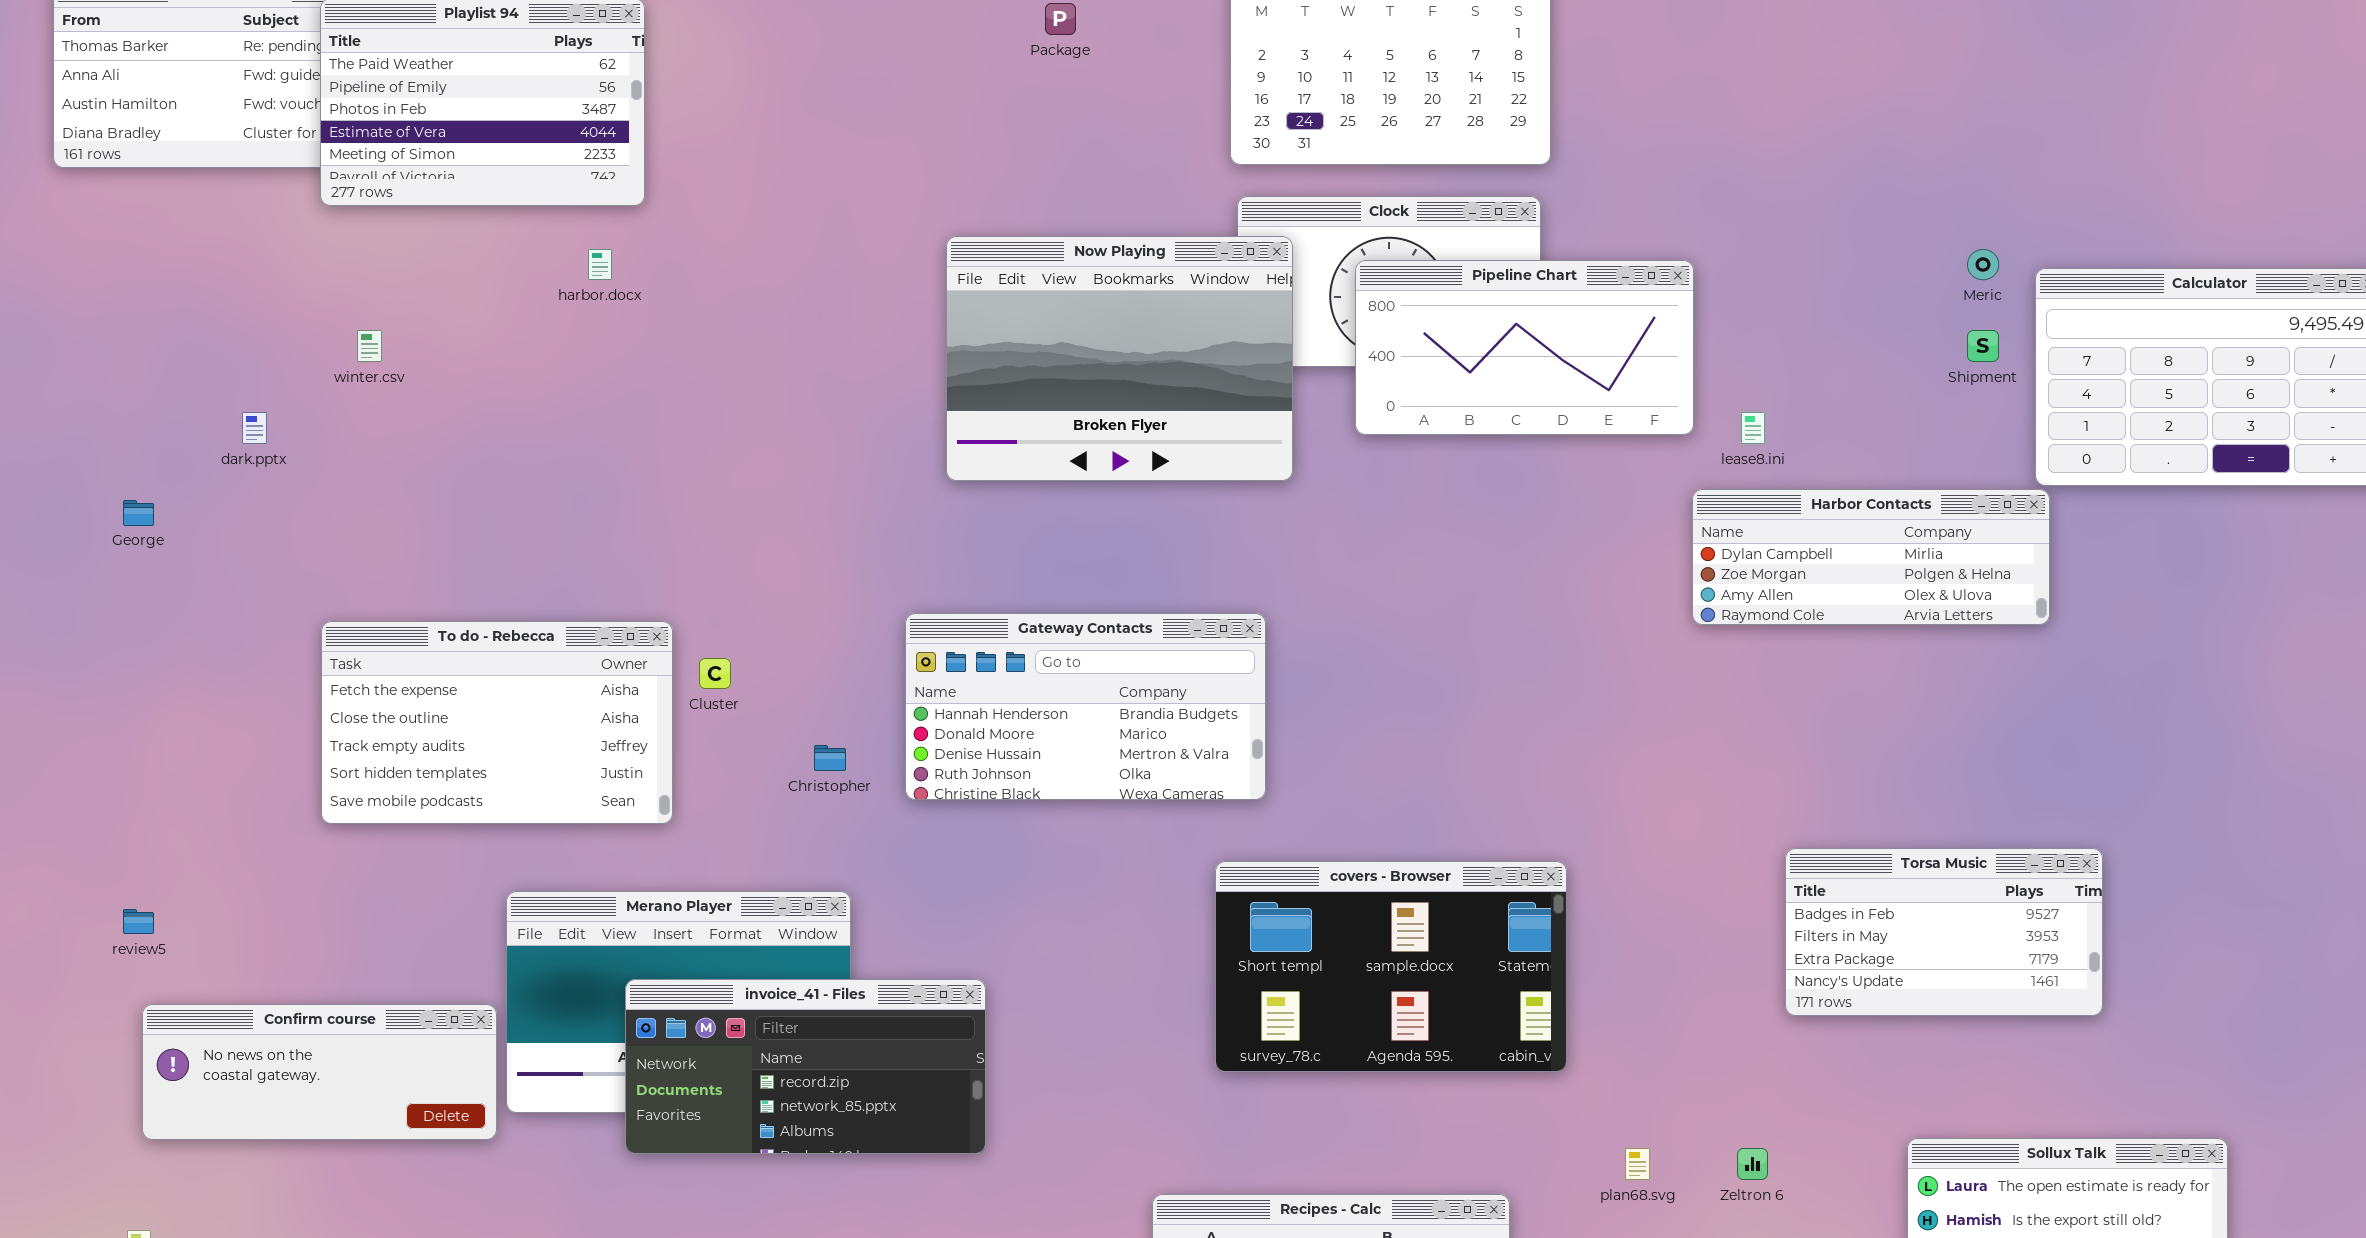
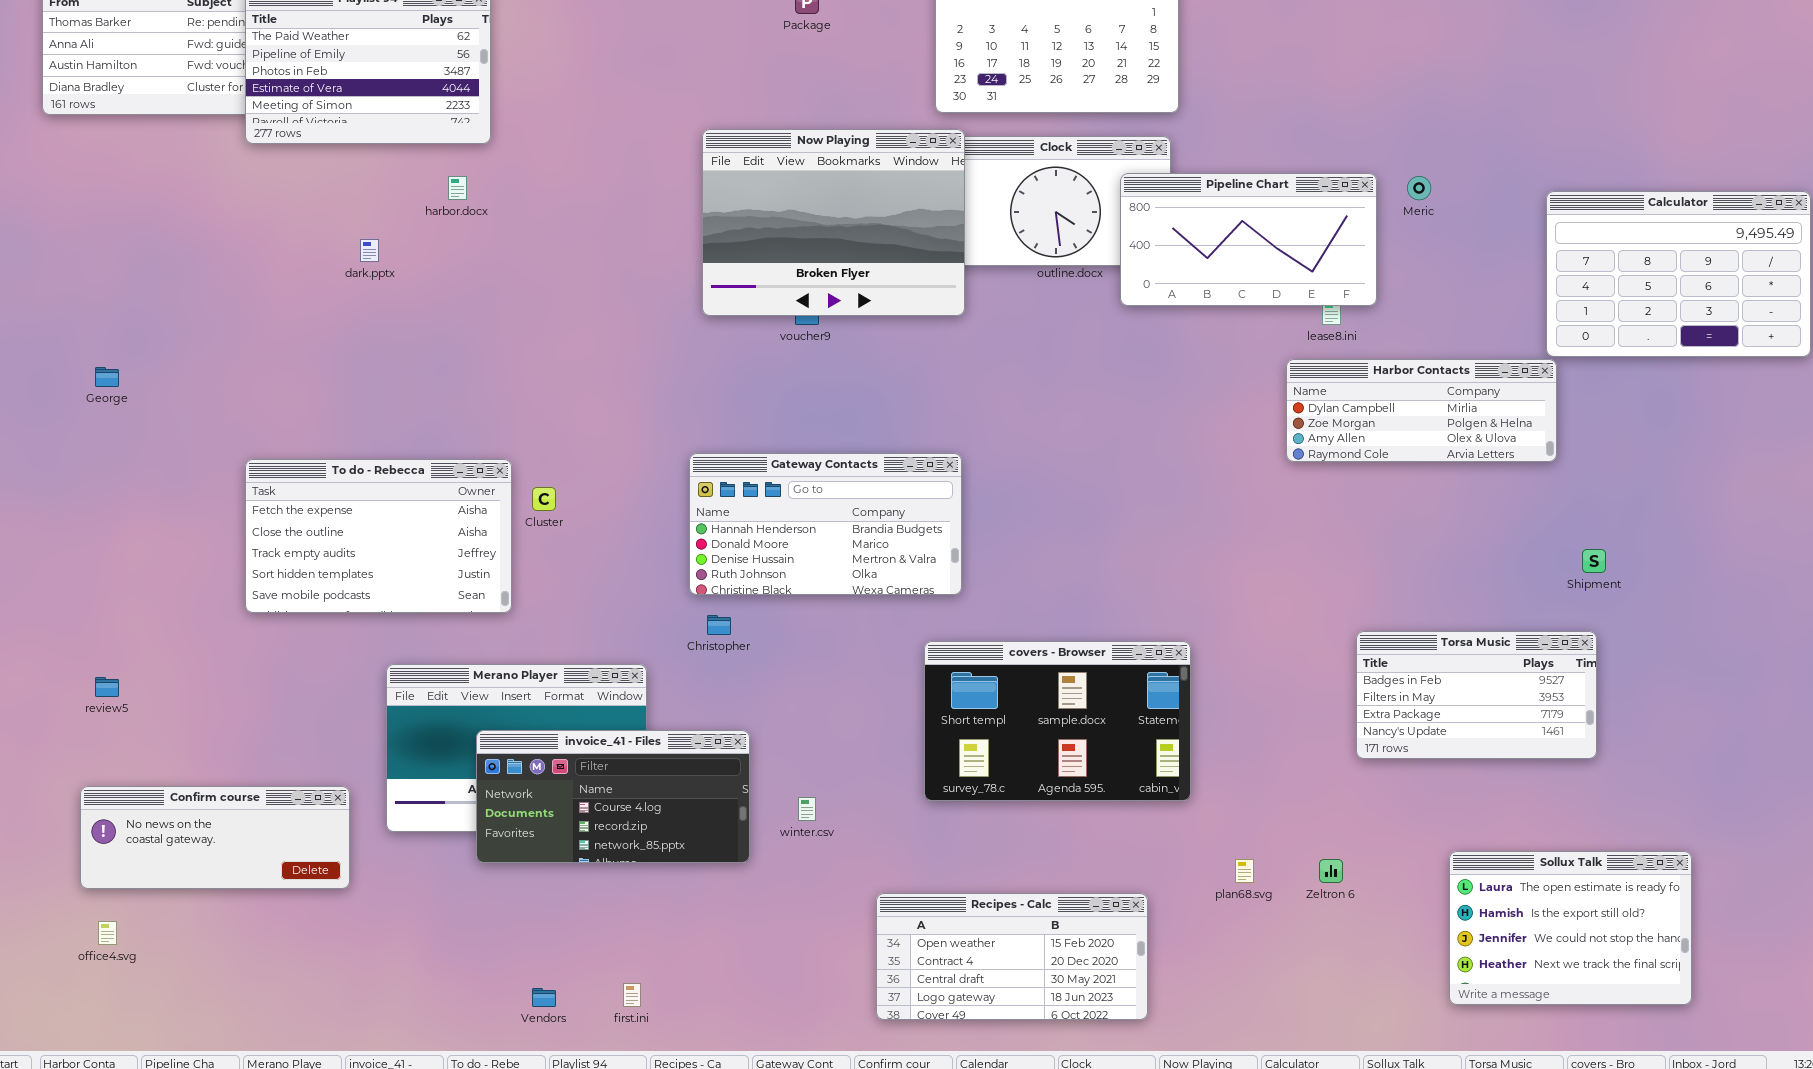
Now Playing: [946,236,1293,481] -> [702,129,965,316], moved
Meric: [1967,249,1999,280] -> [1407,176,1431,200], moved
Pipeline Chart: [1355,260,1694,435] -> [1120,173,1377,306], moved
winter.csv: [357,330,382,362] -> [798,797,816,821], moved
Shipment: [1967,330,1999,362] -> [1582,549,1606,573], moved
dark.pptx: [242,412,267,444] -> [360,239,379,262], moved
Christopher: [814,745,846,771] -> [707,615,731,635], moved
invoice_41 - Files: [625,979,986,1154] -> [476,730,750,863], scrolled up 1 row
Confirm course: [142,1004,497,1140] -> [80,786,350,889], moved

